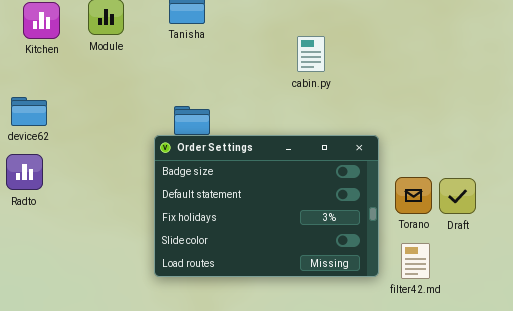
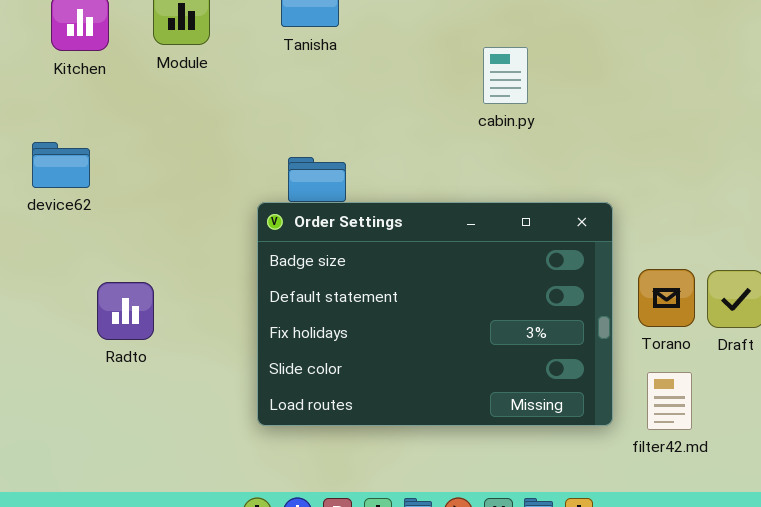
Radto: [6,154,43,190] -> [97,282,154,340], moved

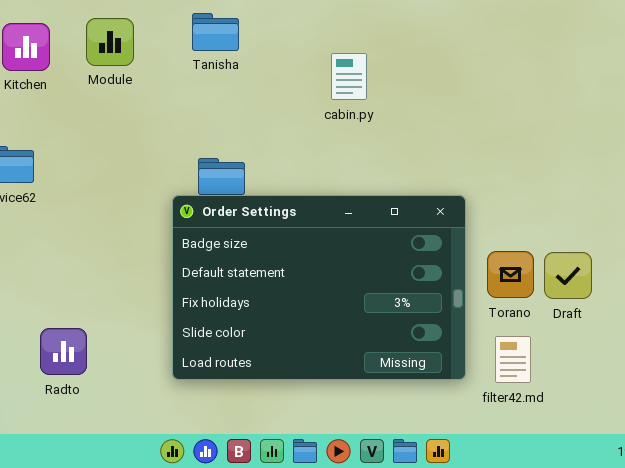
cabin.py: [483,47,528,104] -> [331,53,367,100], moved
Radto: [97,282,154,340] -> [40,328,87,375], moved

